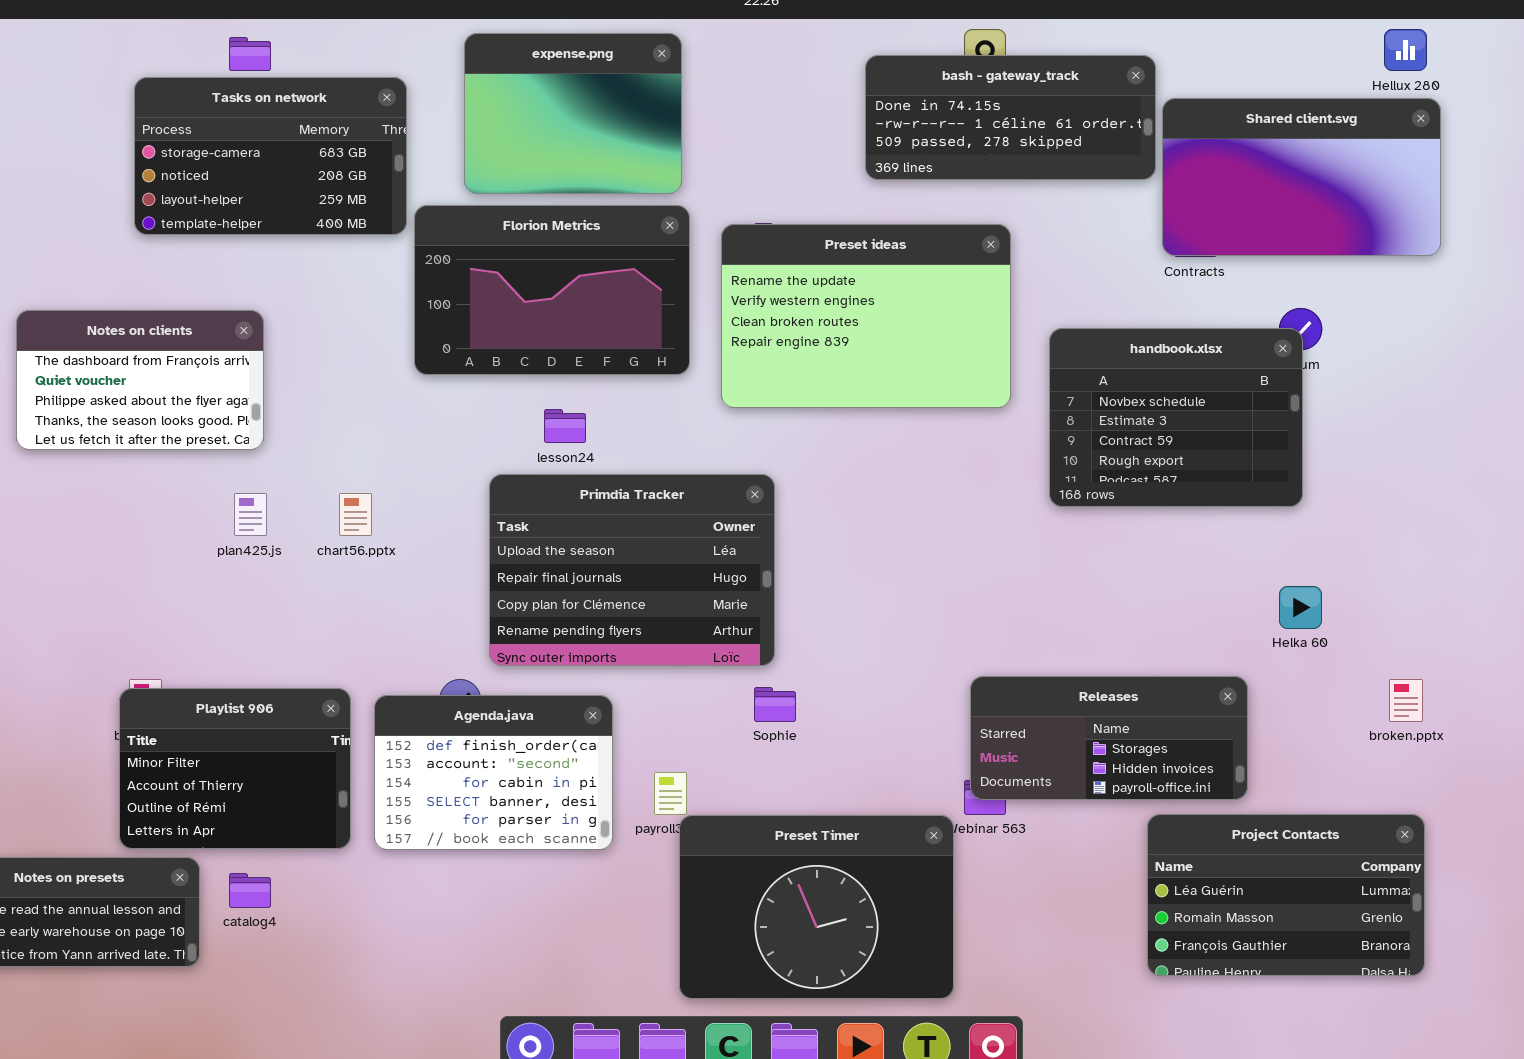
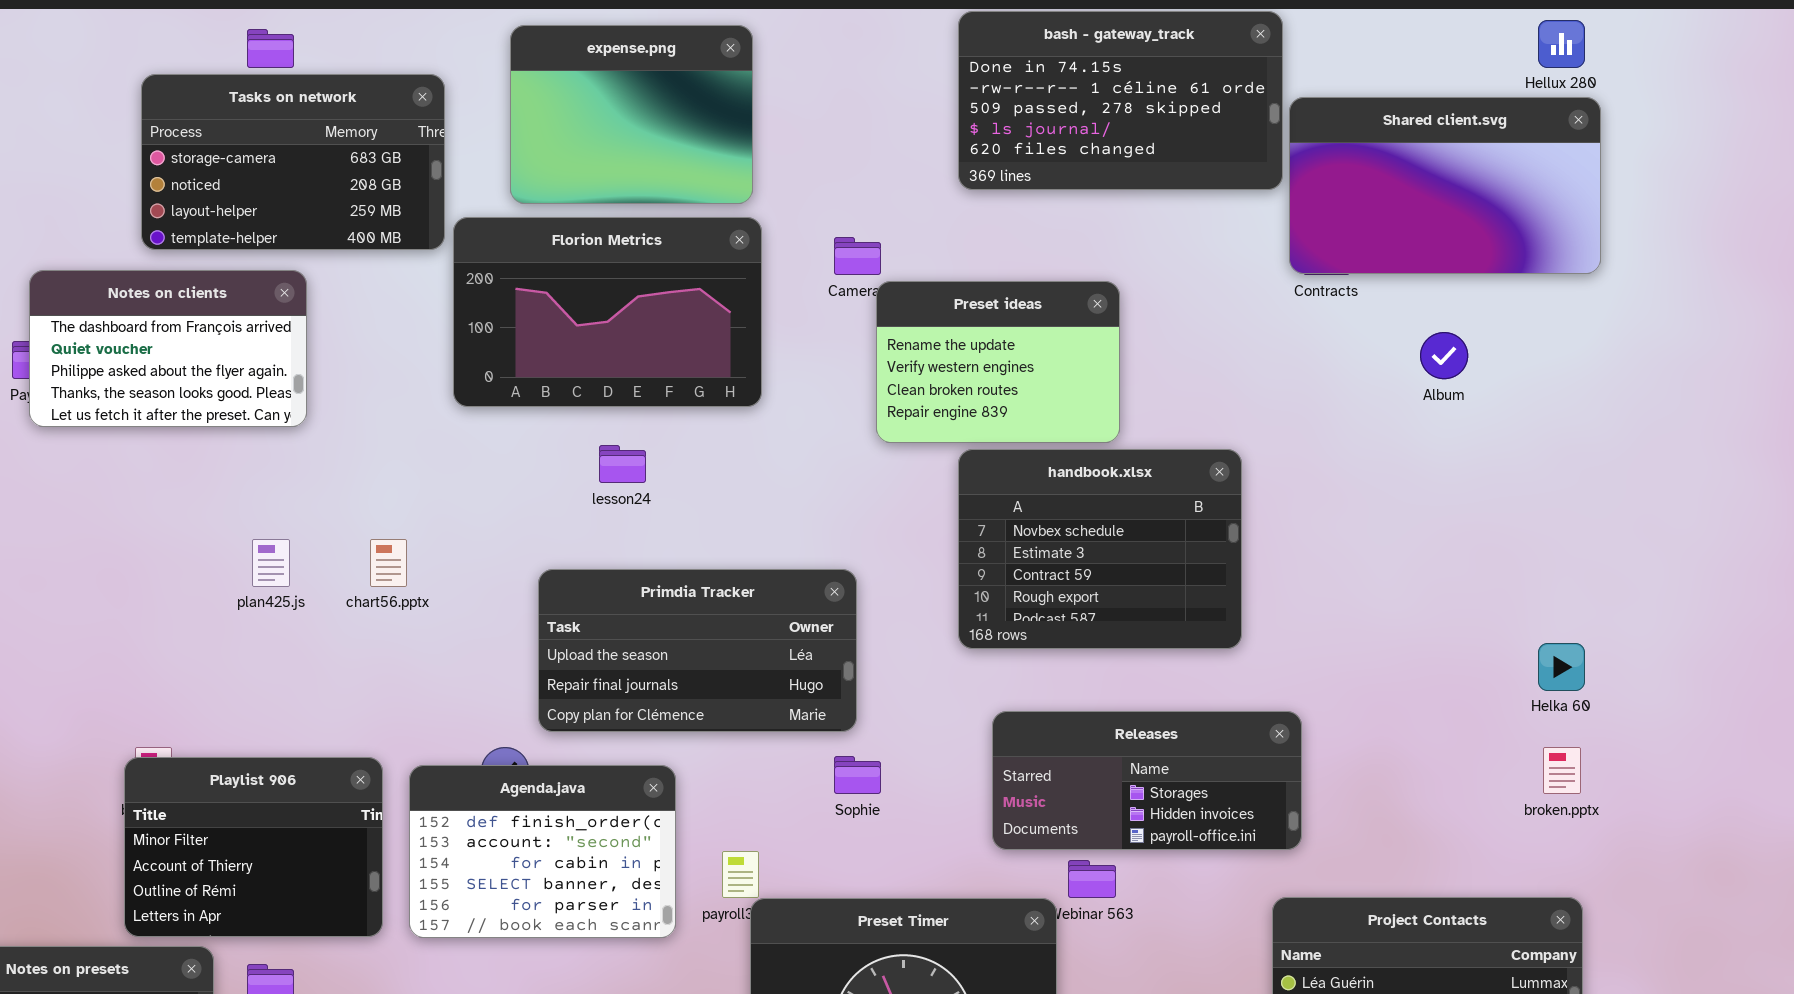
bash - gateway_track: [865,55,1156,180] -> [958,11,1283,190], resized
Preset ideas: [721,224,1011,408] -> [876,281,1120,443], resized
Notes on clients: [16,310,264,450] -> [29,270,307,427], moved
handbook.xlsx: [1049,328,1303,507] -> [958,449,1242,649], moved
Primdia Tracker: [489,474,775,666] -> [538,569,857,732], resized
Helka 60: [1279,586,1322,629] -> [1538,643,1585,691], moved
Releases: [970,676,1248,800] -> [992,711,1302,850], moved

